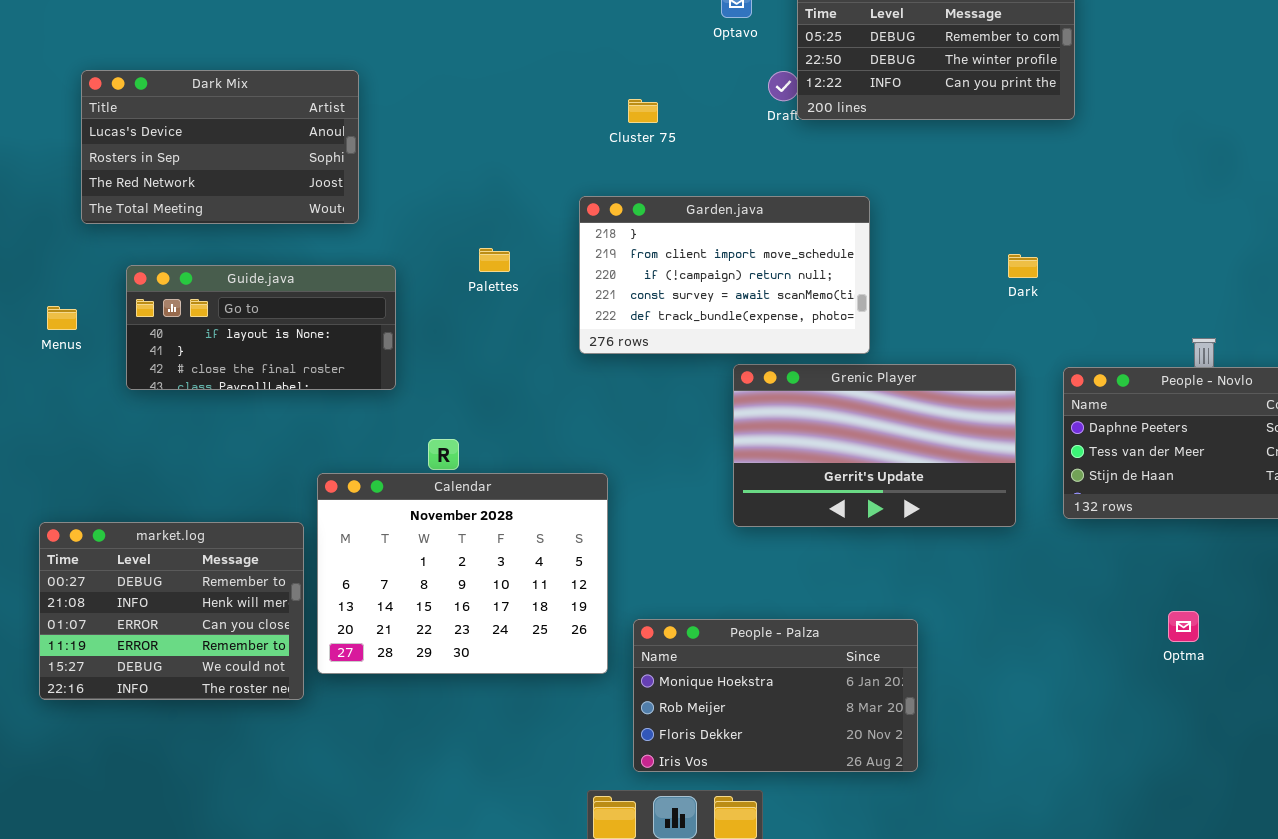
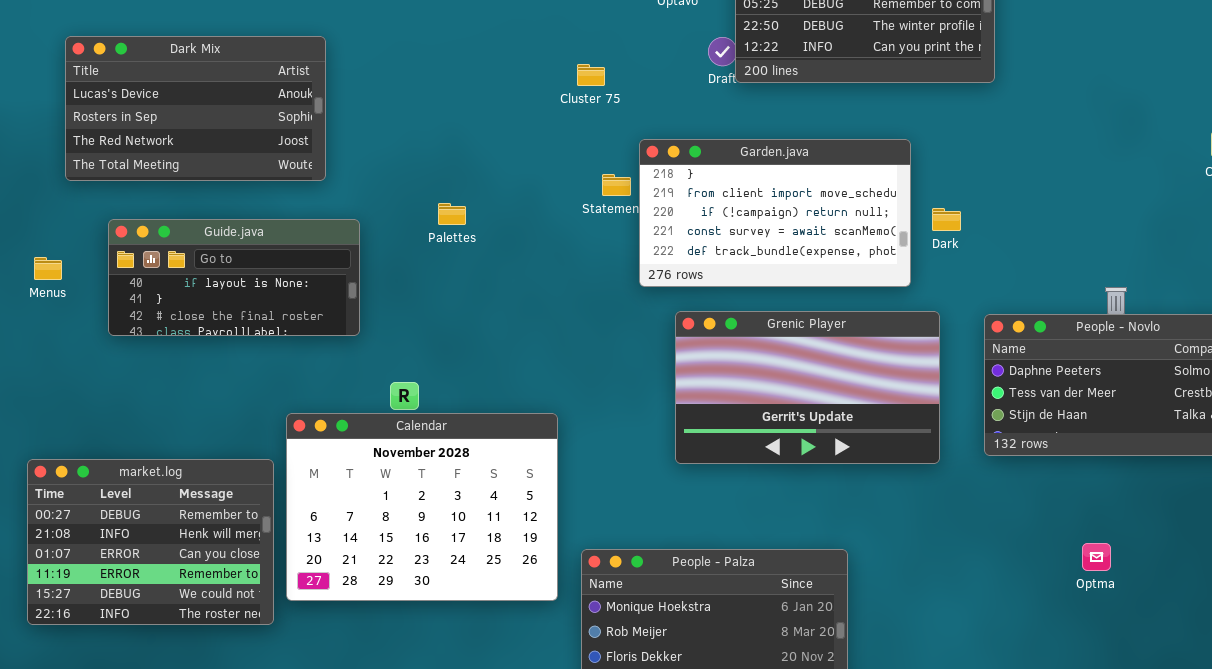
Garden.java: [579,196,870,354] -> [639,139,911,287], moved

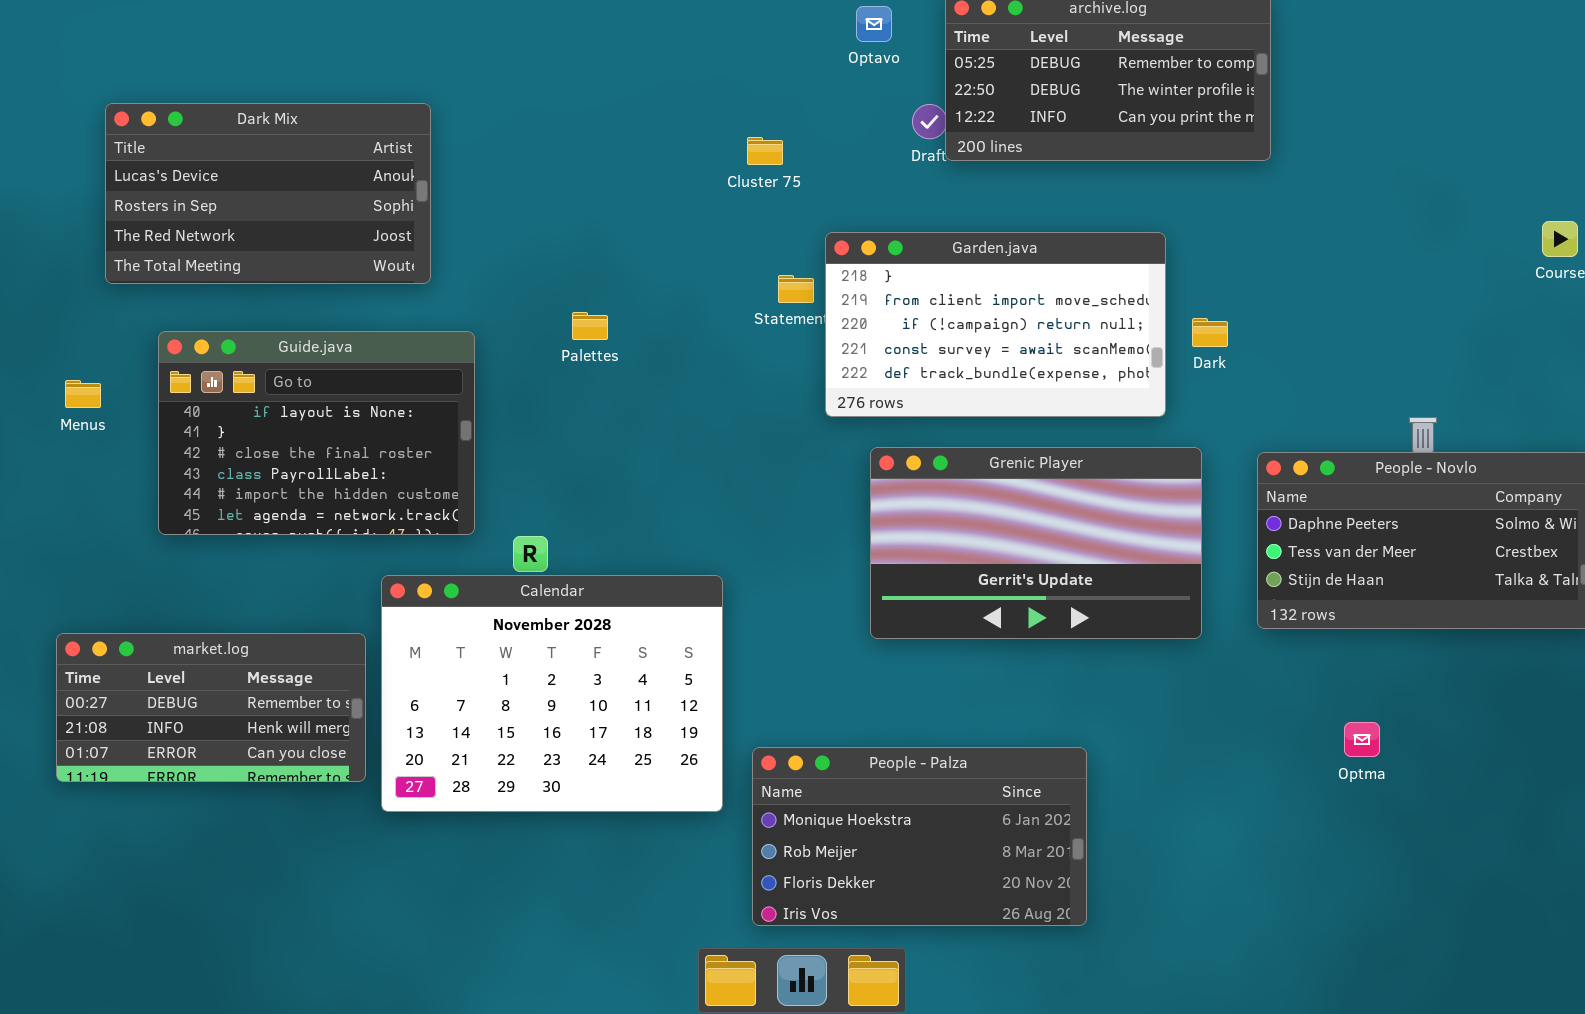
Guide.java: [108,219,360,336] -> [158,331,475,535], resized
market.log: [27,459,274,625] -> [56,633,366,782], resized
Optma: [1082,543,1111,571] -> [1344,722,1380,757], moved

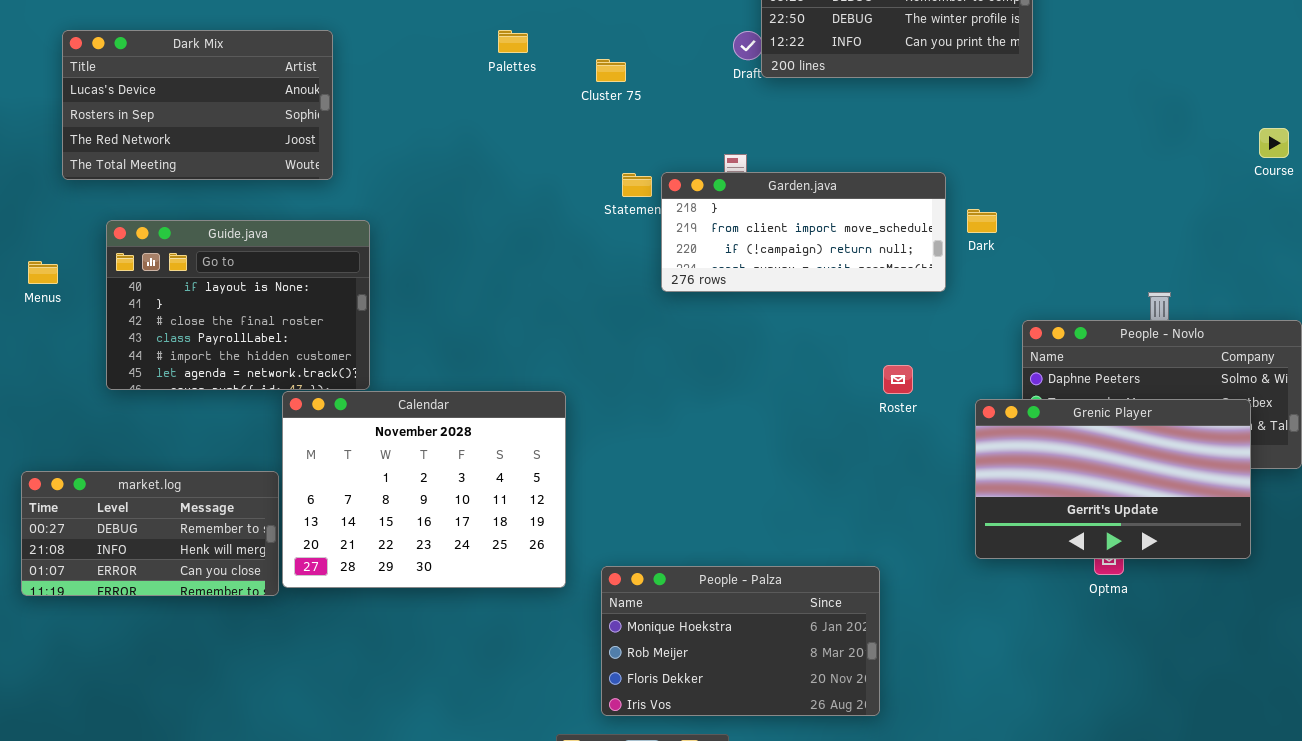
Garden.java: [825,232,1166,417] -> [661,172,946,292], resized
Palettes: [572,312,608,340] -> [498,30,528,53], moved
Grenic Player: [870,447,1202,639] -> [975,399,1251,559], moved
Calendar: [381,575,723,812] -> [282,391,566,588], moved

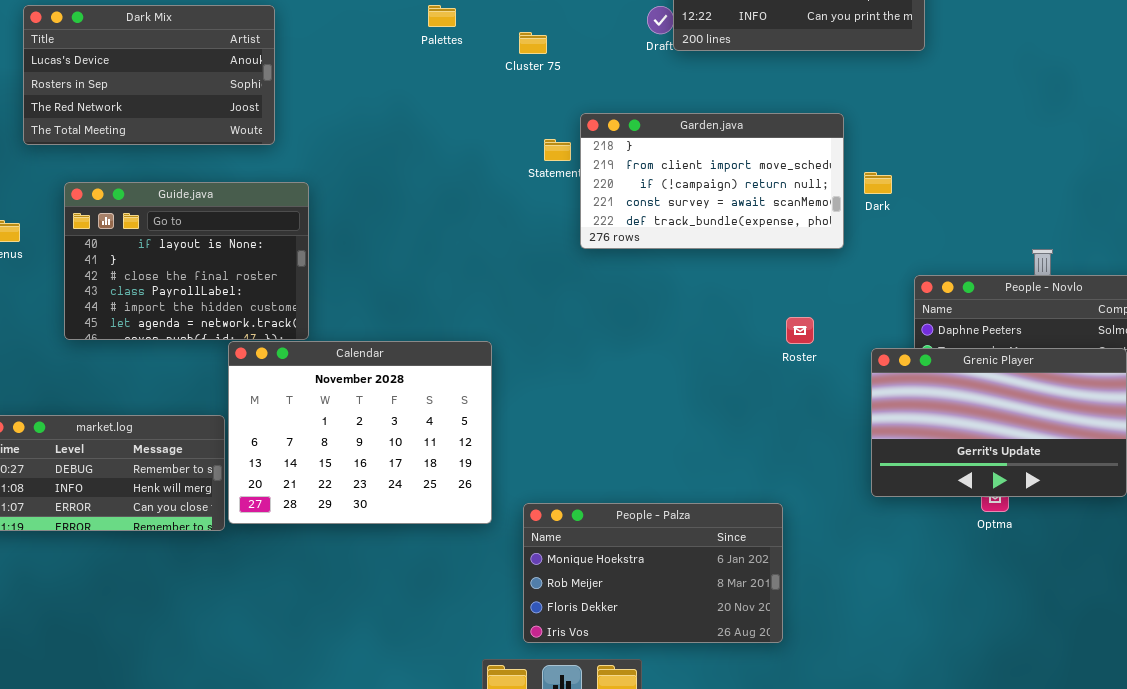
Garden.java: [661,172,946,292] -> [580,113,844,249], resized

